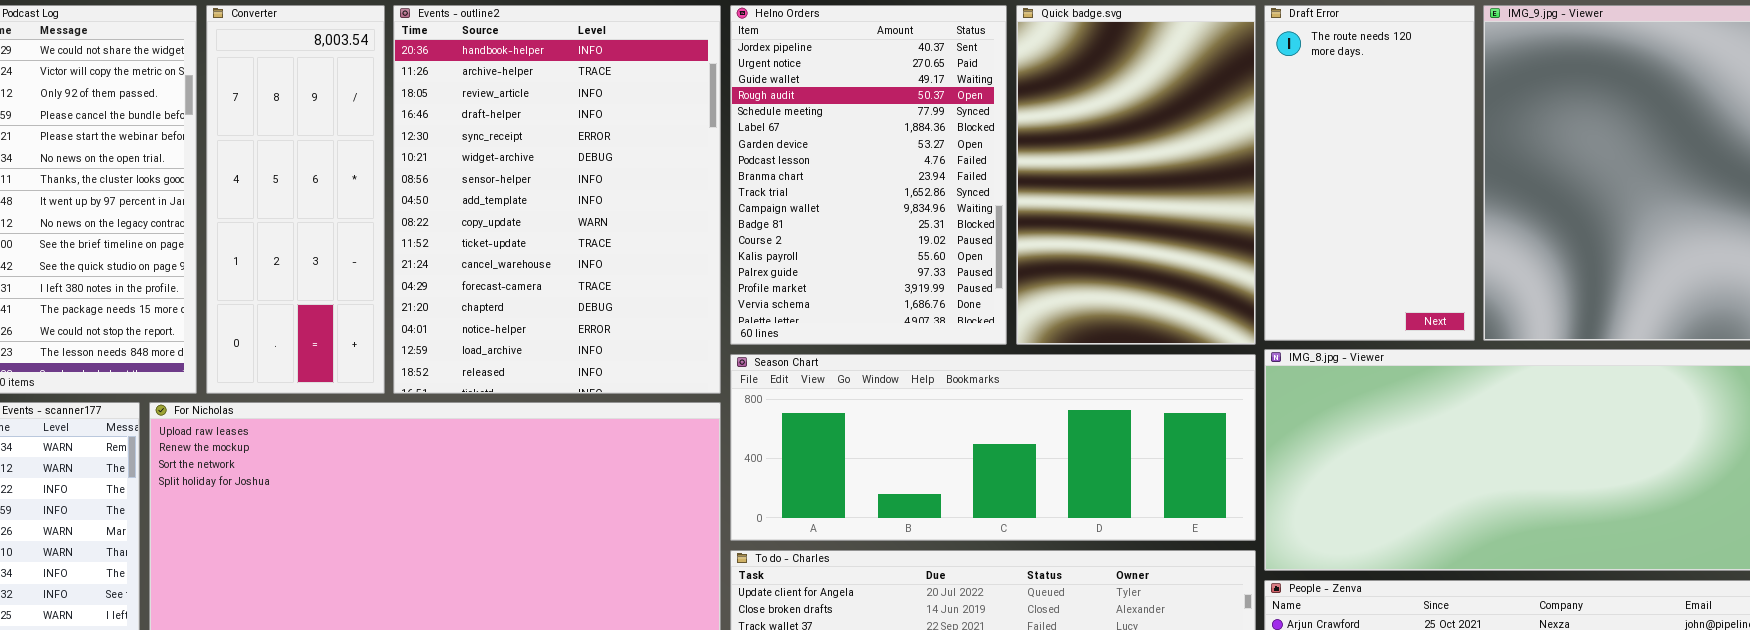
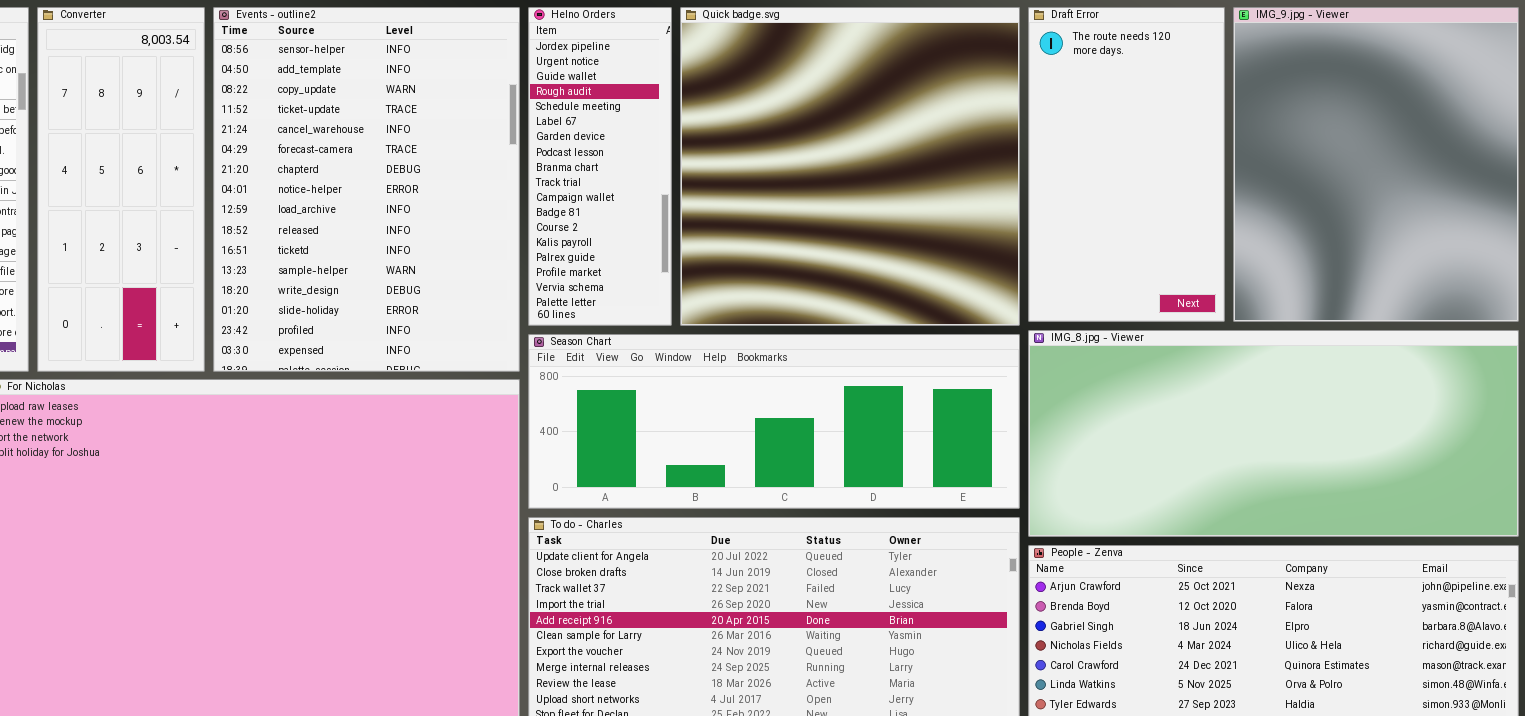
Events - outline2: [393,5,721,394] -> [213,7,520,372], scrolled down 6 rows
Helno Orders: [730,5,1007,345] -> [528,7,672,326], resized
Quick badge.svg: [1016,5,1256,345] -> [680,7,1020,326], resized

